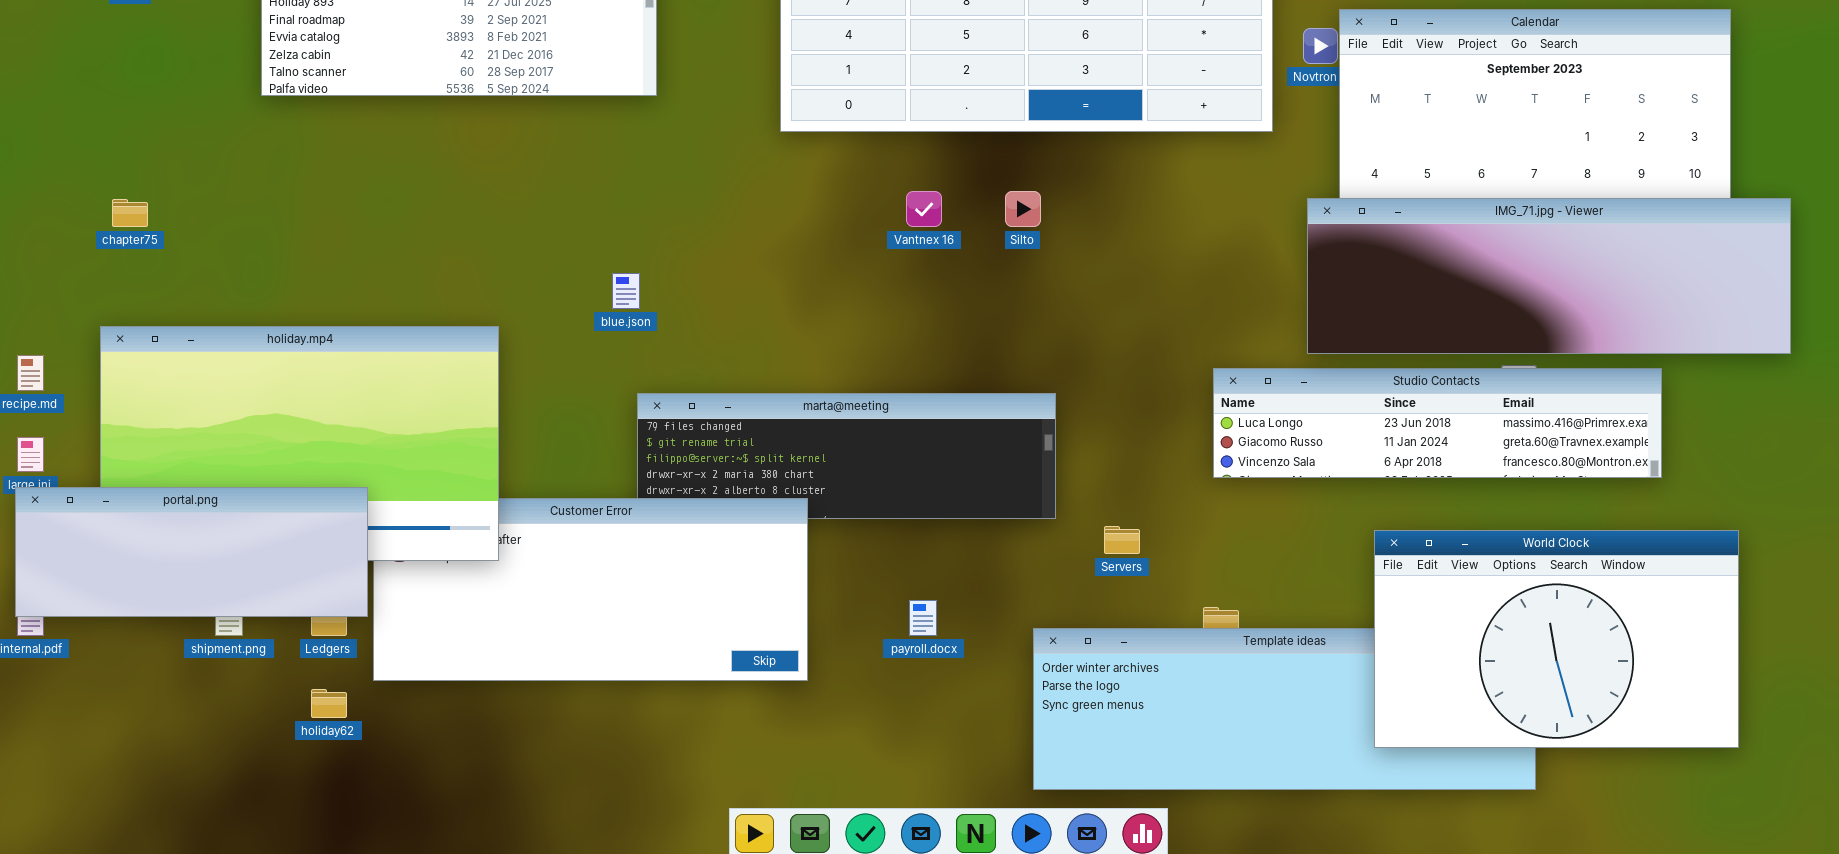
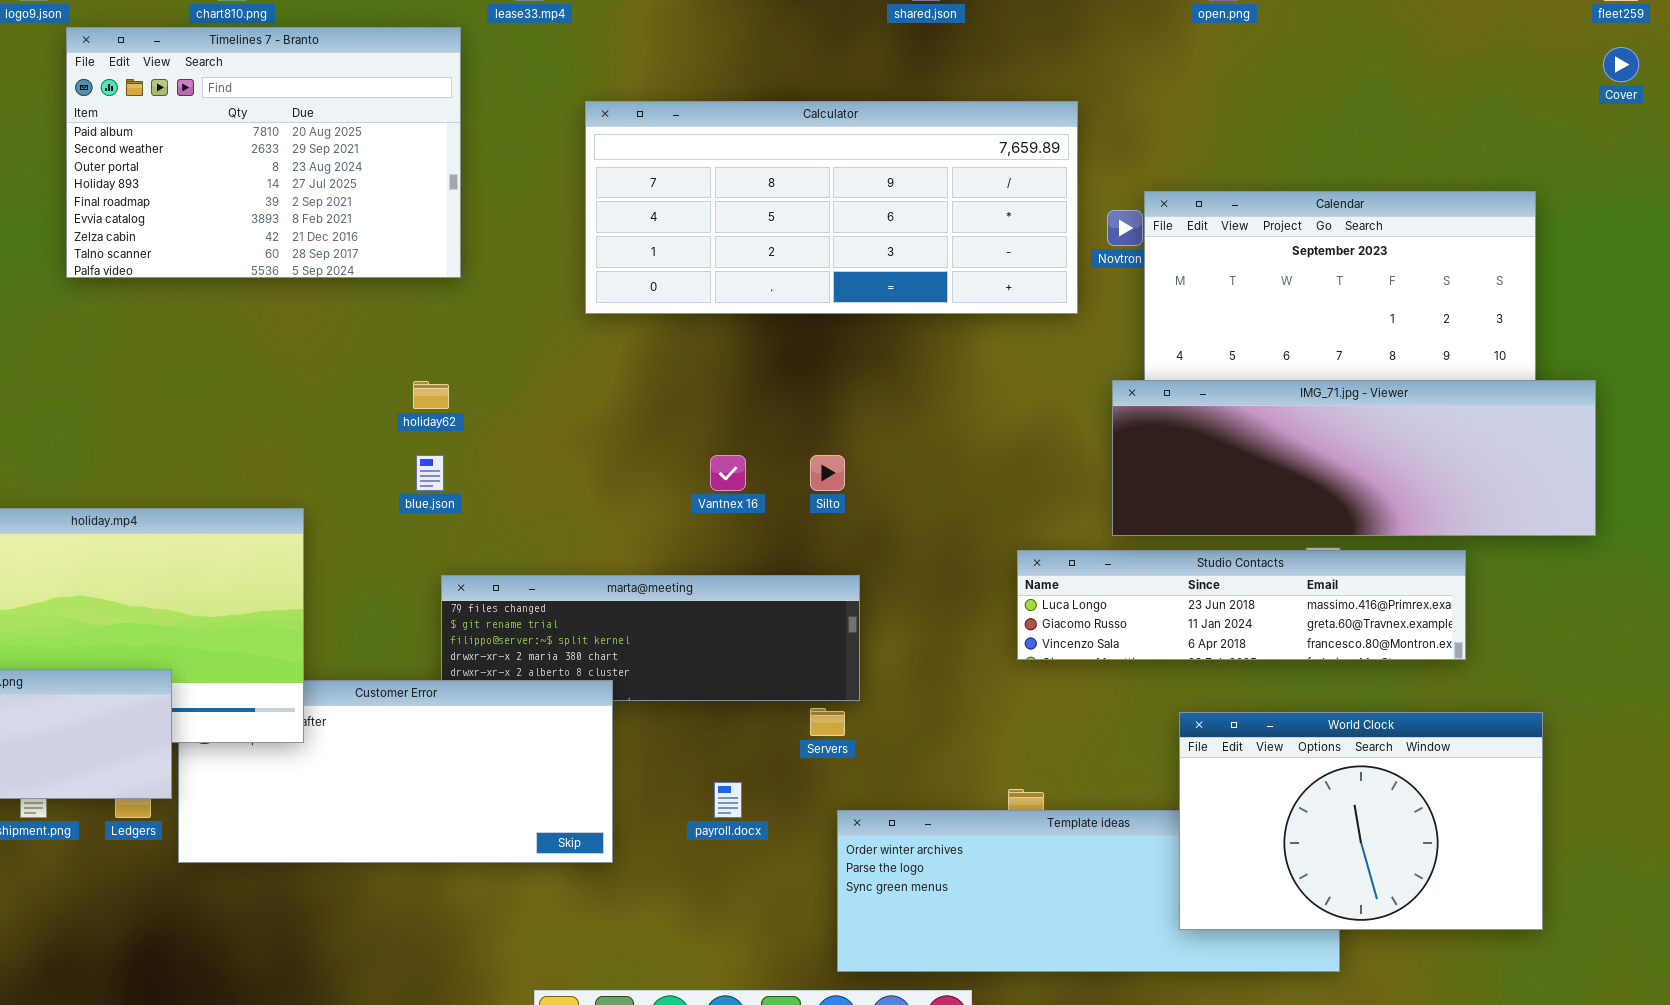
Vantnex 16: [906,191,942,227] -> [710,455,746,491], moved
Silto: [1005,191,1041,227] -> [810,455,845,491], moved
Servers: [1104,526,1140,554] -> [810,708,845,736], moved
holiday62: [311,689,347,718] -> [413,381,449,409], moved

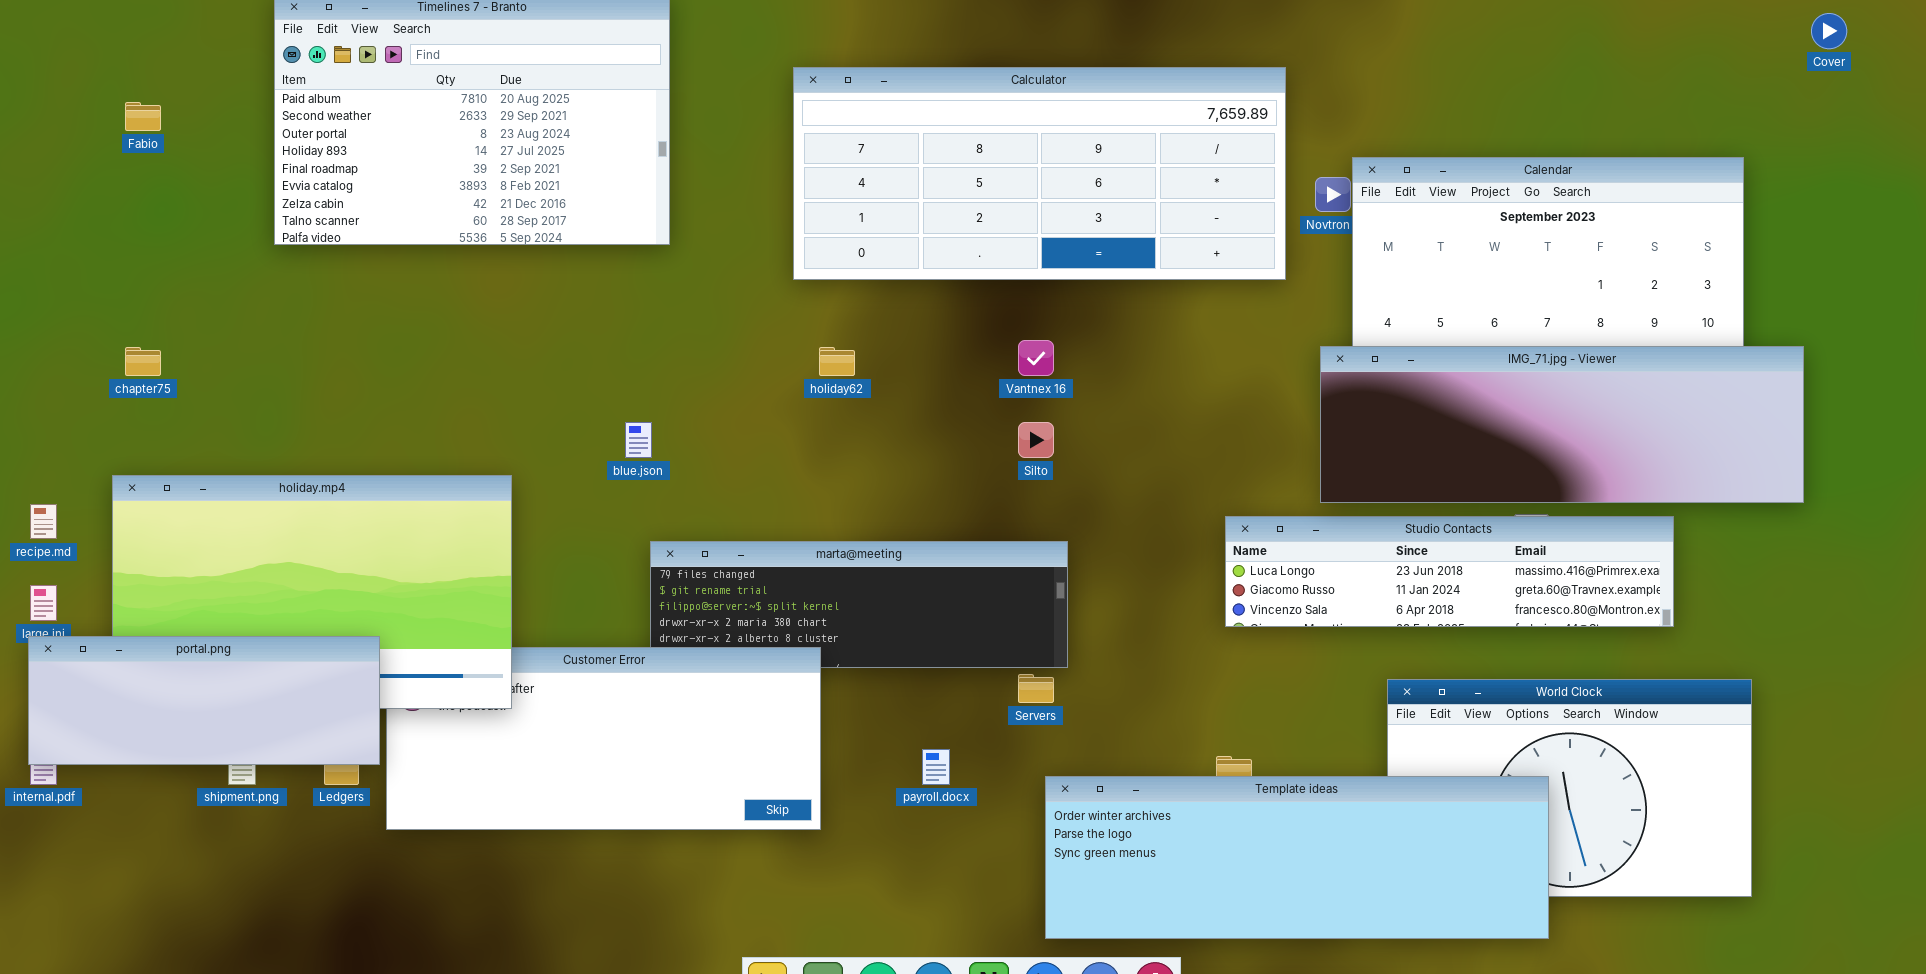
holiday62: [413,381,449,409] -> [819,347,855,376], moved
Vantnex 16: [710,455,746,491] -> [1018,340,1054,376], moved
Template ideas: [837,810,1340,972] -> [1045,776,1549,939], raised

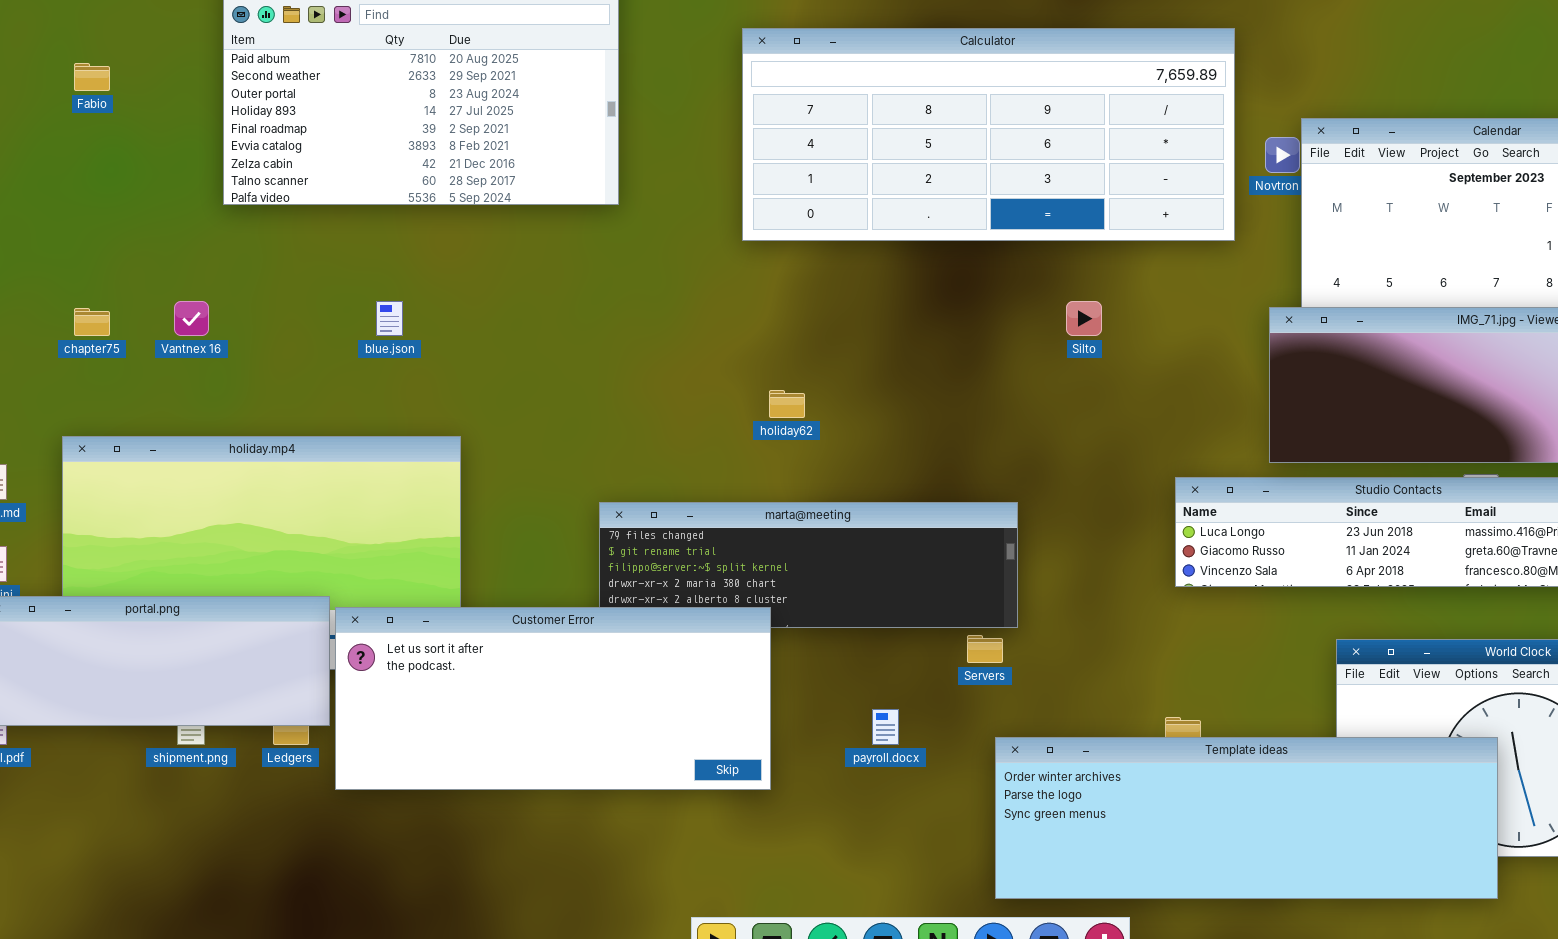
Vantnex 16: [1018,340,1054,376] -> [174,301,209,336], moved
holiday62: [819,347,855,376] -> [769,390,805,418], moved
blue.json: [625,422,652,458] -> [376,301,403,336], moved
Silto: [1018,422,1054,458] -> [1066,301,1102,336], moved
Customer Error: [386,647,821,830] -> [335,607,771,790], raised

